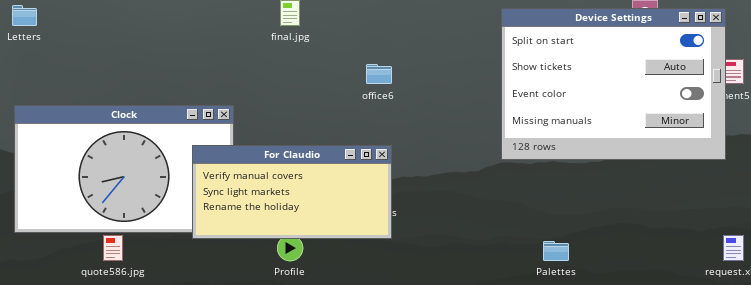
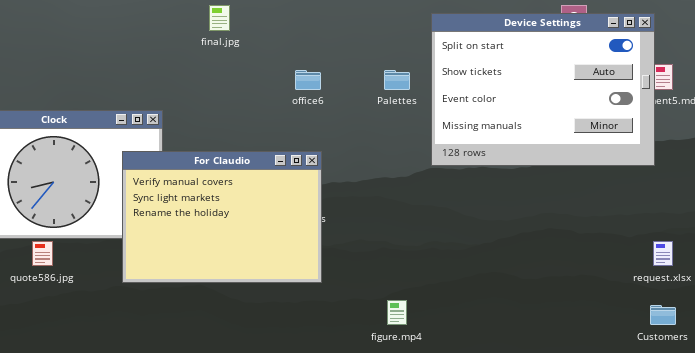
For Claudio: [192,145,392,239] -> [122,151,322,283], resized
Palettes: [543,241,569,261] -> [384,70,410,90], moved

